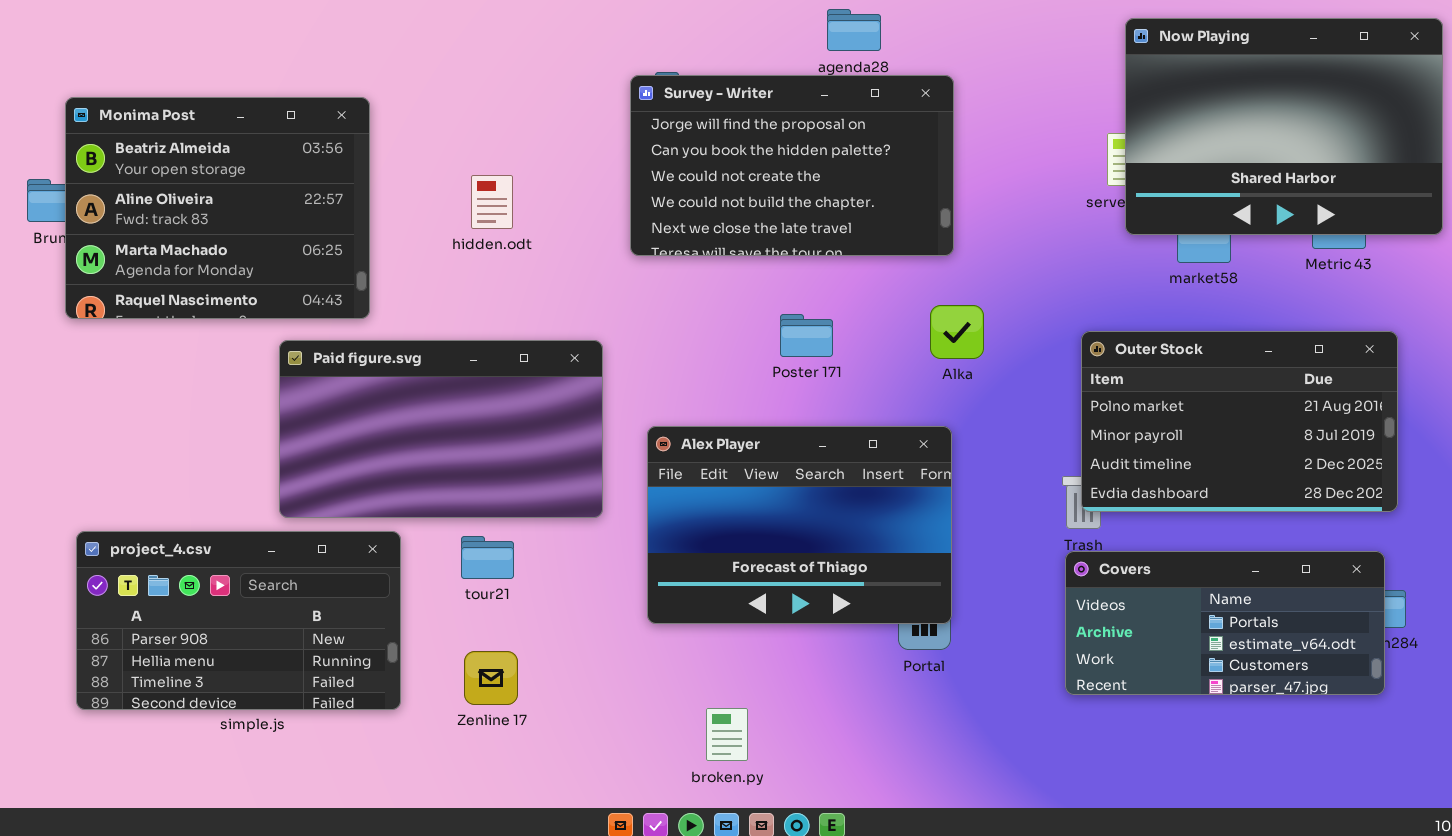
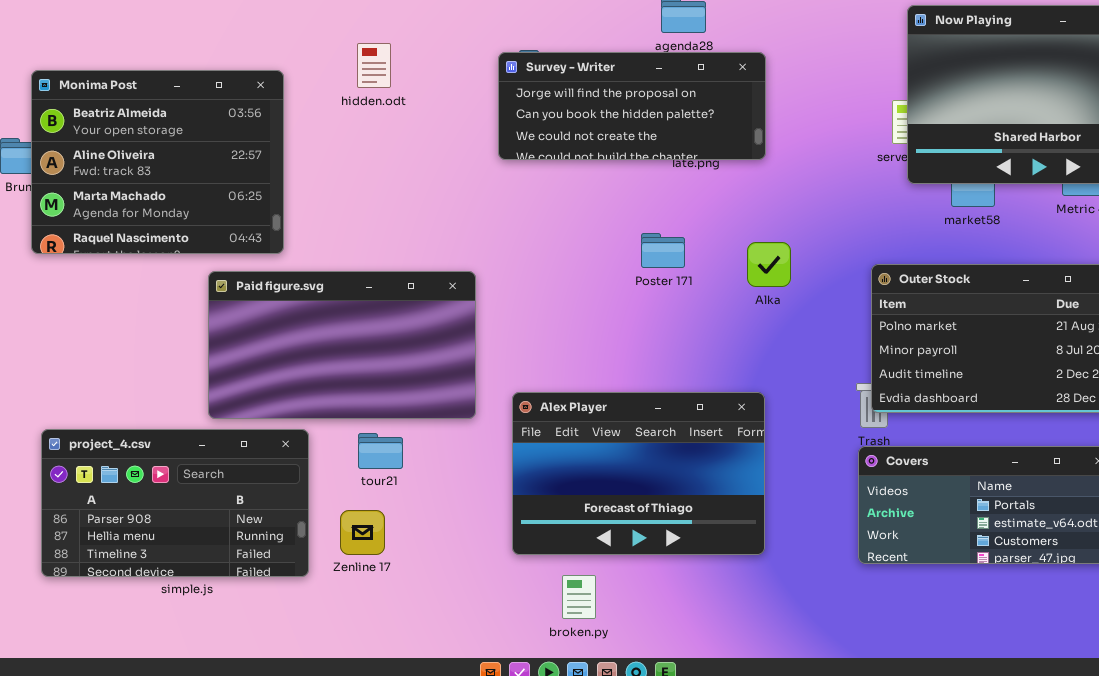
Survey - Writer: [630,75,954,256] -> [498,52,766,160], resized
hidden.odt: [471,175,513,229] -> [357,43,391,88], moved
Poster 171: [780,314,833,357] -> [641,233,685,268], moved
Alex Player: [647,426,952,624] -> [512,392,765,555], moved
Zenline 17: [464,651,518,705] -> [340,510,385,555], moved

